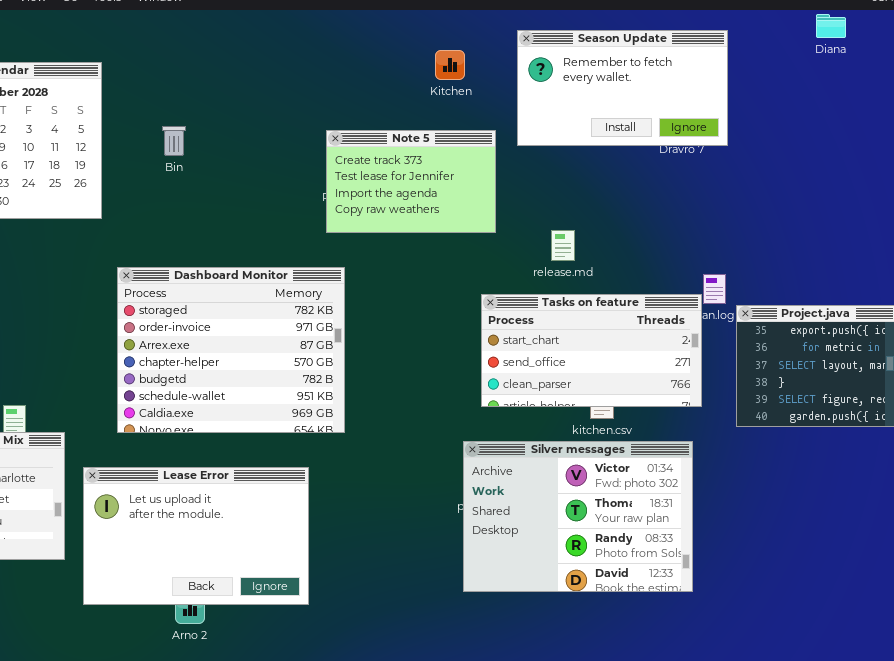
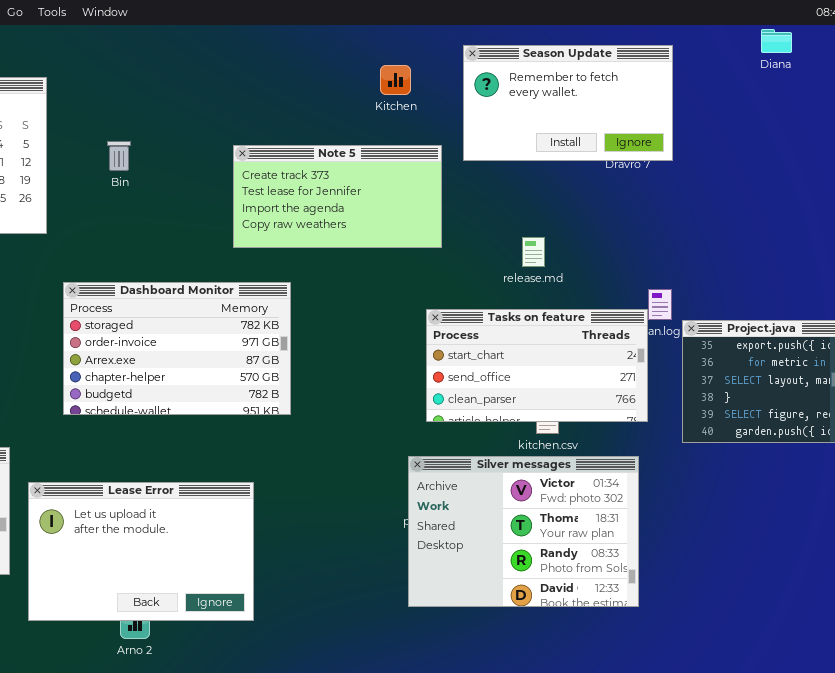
Note 5: [326,130,496,233] -> [233,145,442,248], resized
release.md: [551,230,575,261] -> [522,237,545,267], moved
Dashboard Monitor: [117,267,345,433] -> [63,282,291,415], resized

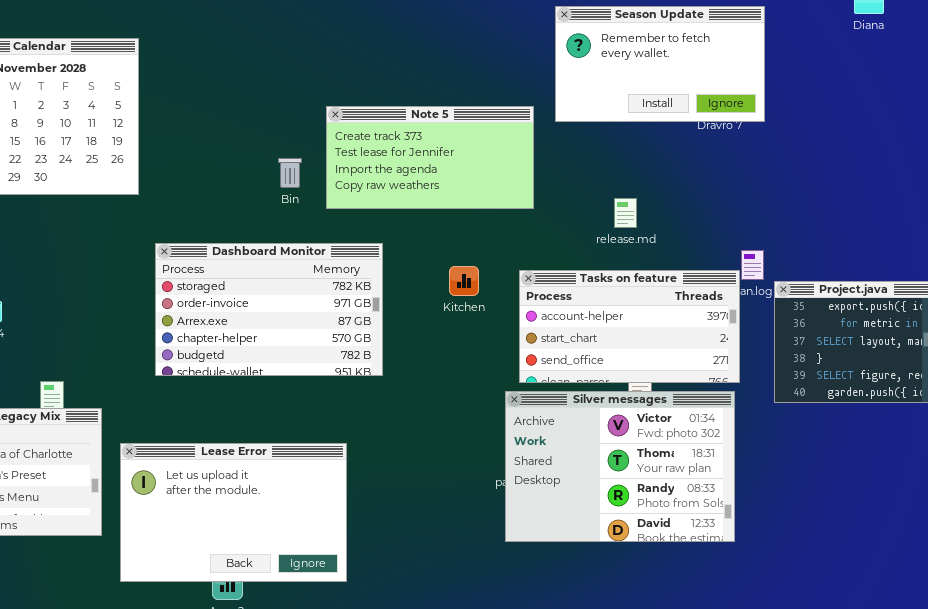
Kitchen: [380,65,411,95] -> [449,266,479,296], moved
Bin: [107,141,131,171] -> [278,158,302,188], moved
Tasks on feature: [426,309,648,422] -> [519,270,740,383], scrolled up 1 row
Silver messages: [408,456,639,607] -> [505,391,735,542], moved

